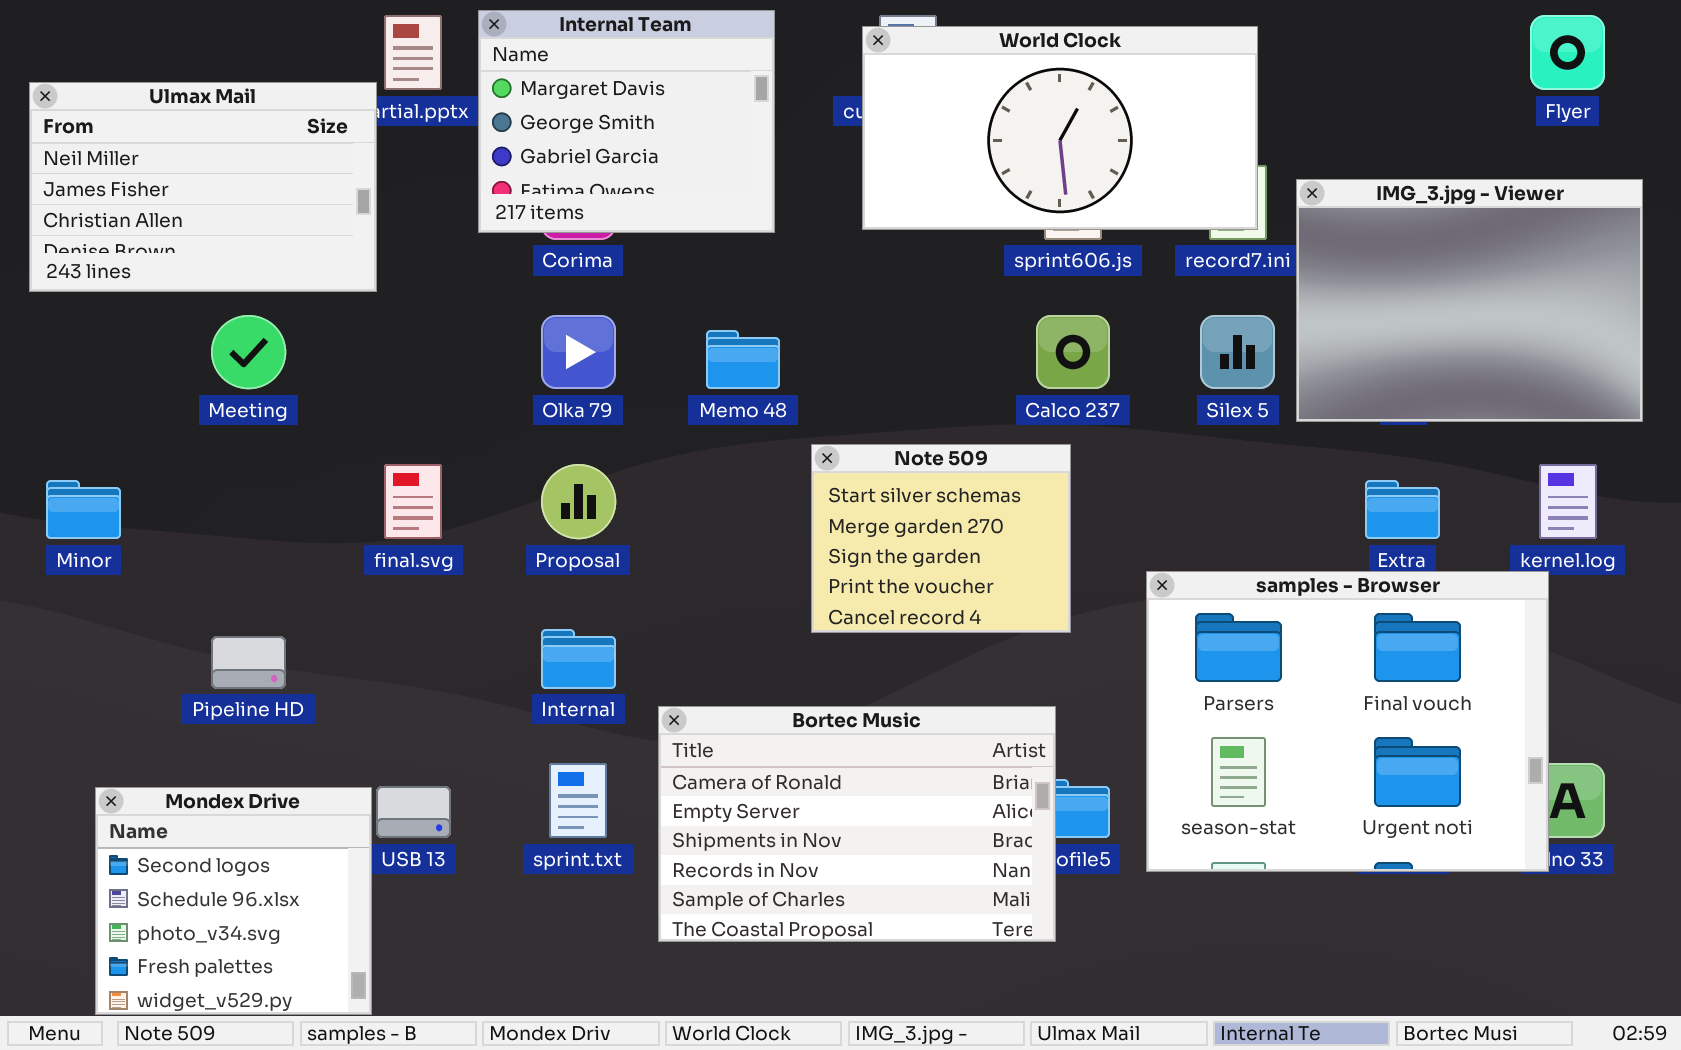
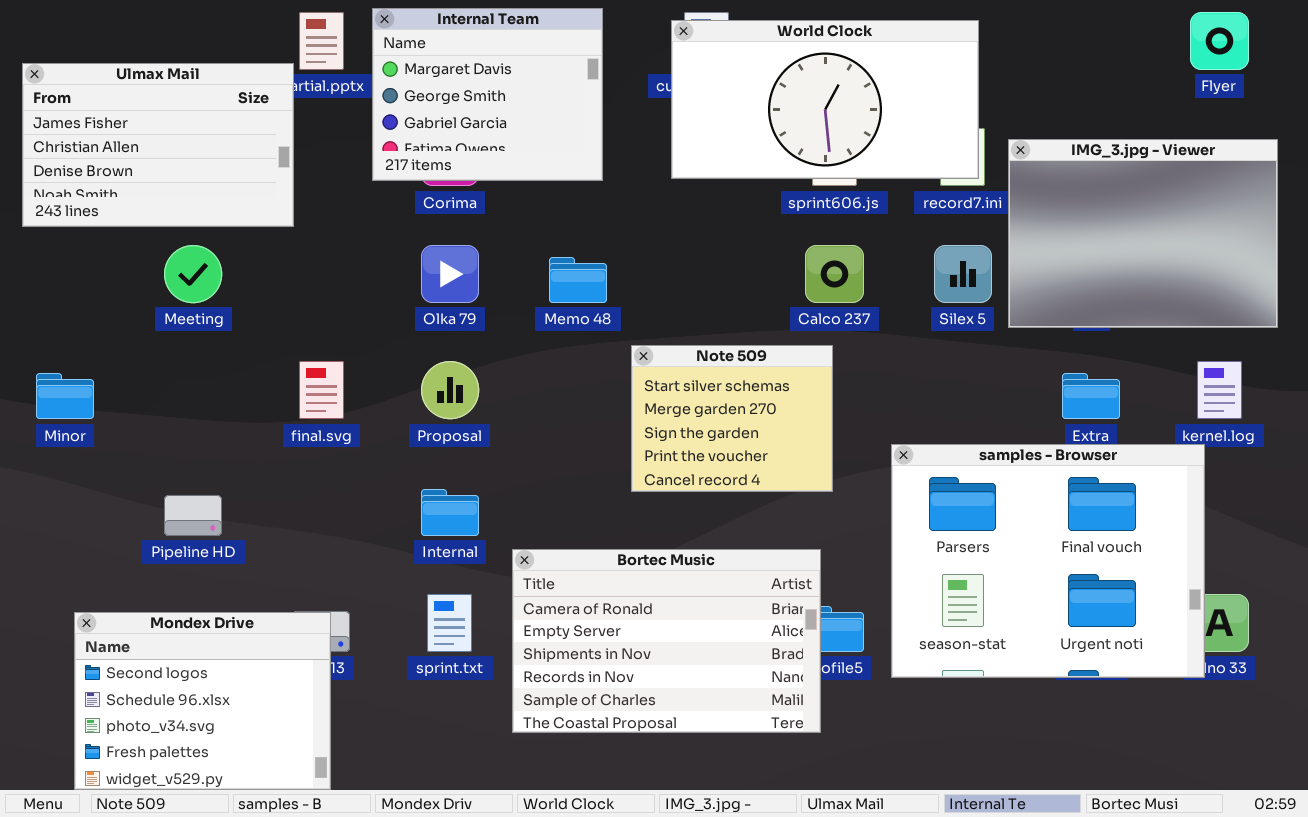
Ulmax Mail: [29,82,377,292] -> [22,63,294,227], scrolled down 1 row
Mondex Drive: [95,787,372,1015] -> [74,612,331,790], resized

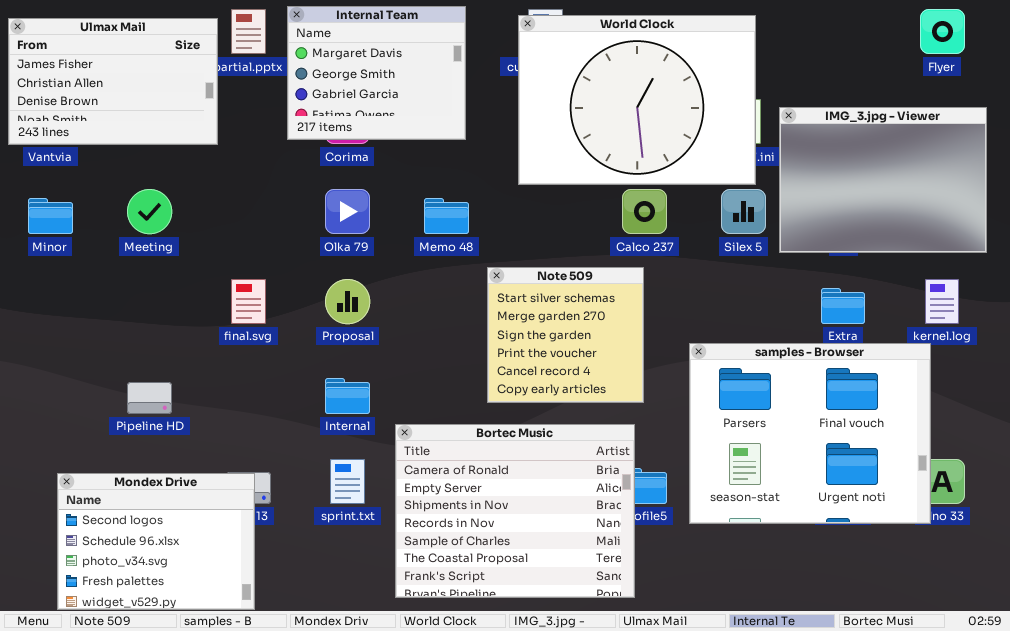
World Clock: [671,20,979,179] -> [518,15,756,185], resized
Ulmax Mail: [22,63,294,227] -> [8,18,218,145], moved
Note 509: [631,345,833,492] -> [487,267,644,403], resized
Minor: [36,373,94,419] -> [28,198,73,234], moved
Bortec Music: [512,549,821,733] -> [395,424,635,598], resized

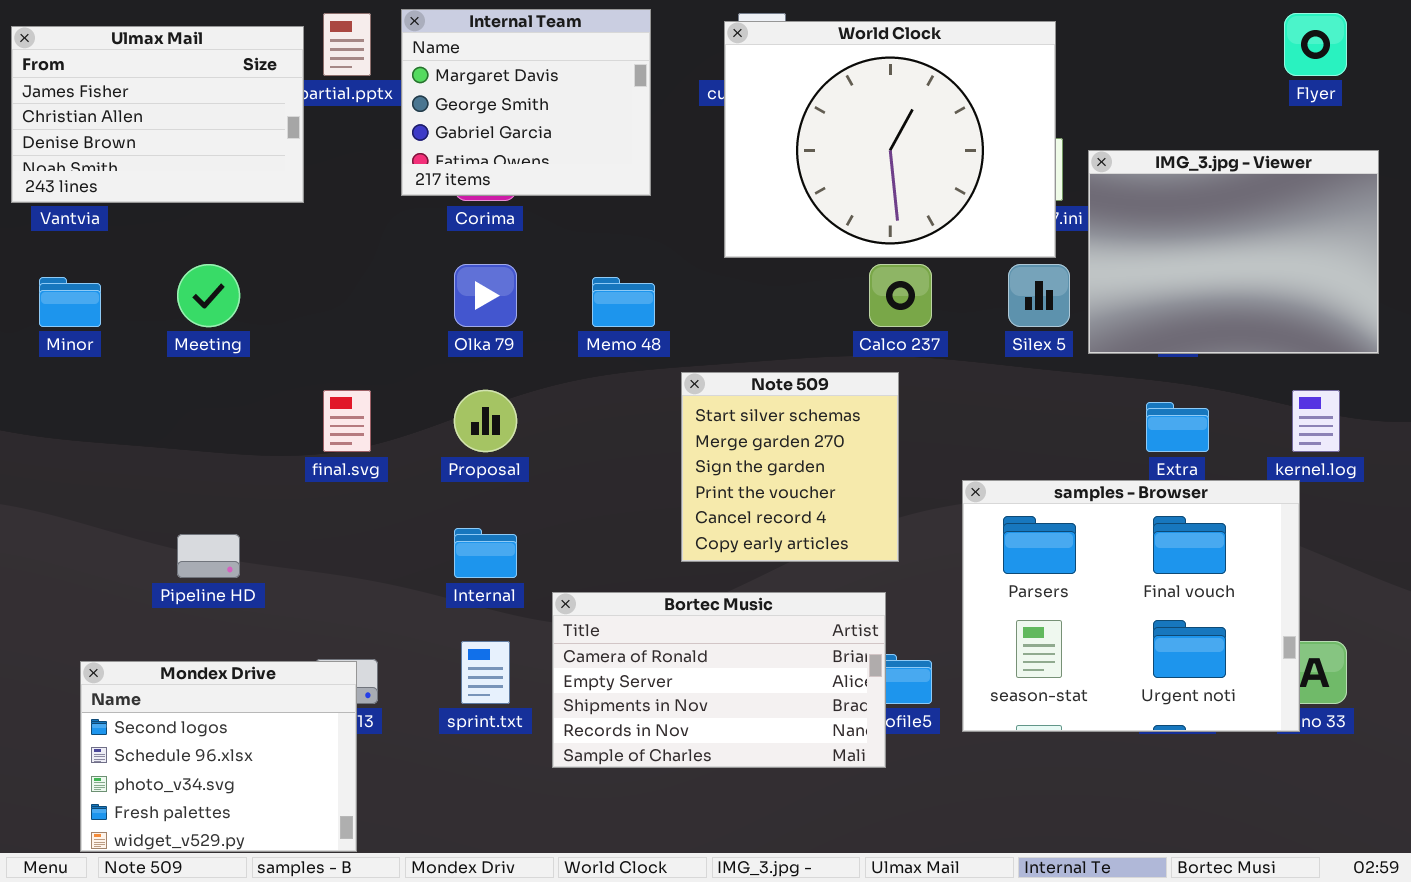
Bortec Music: [395,424,635,598] -> [552,592,886,768], resized

